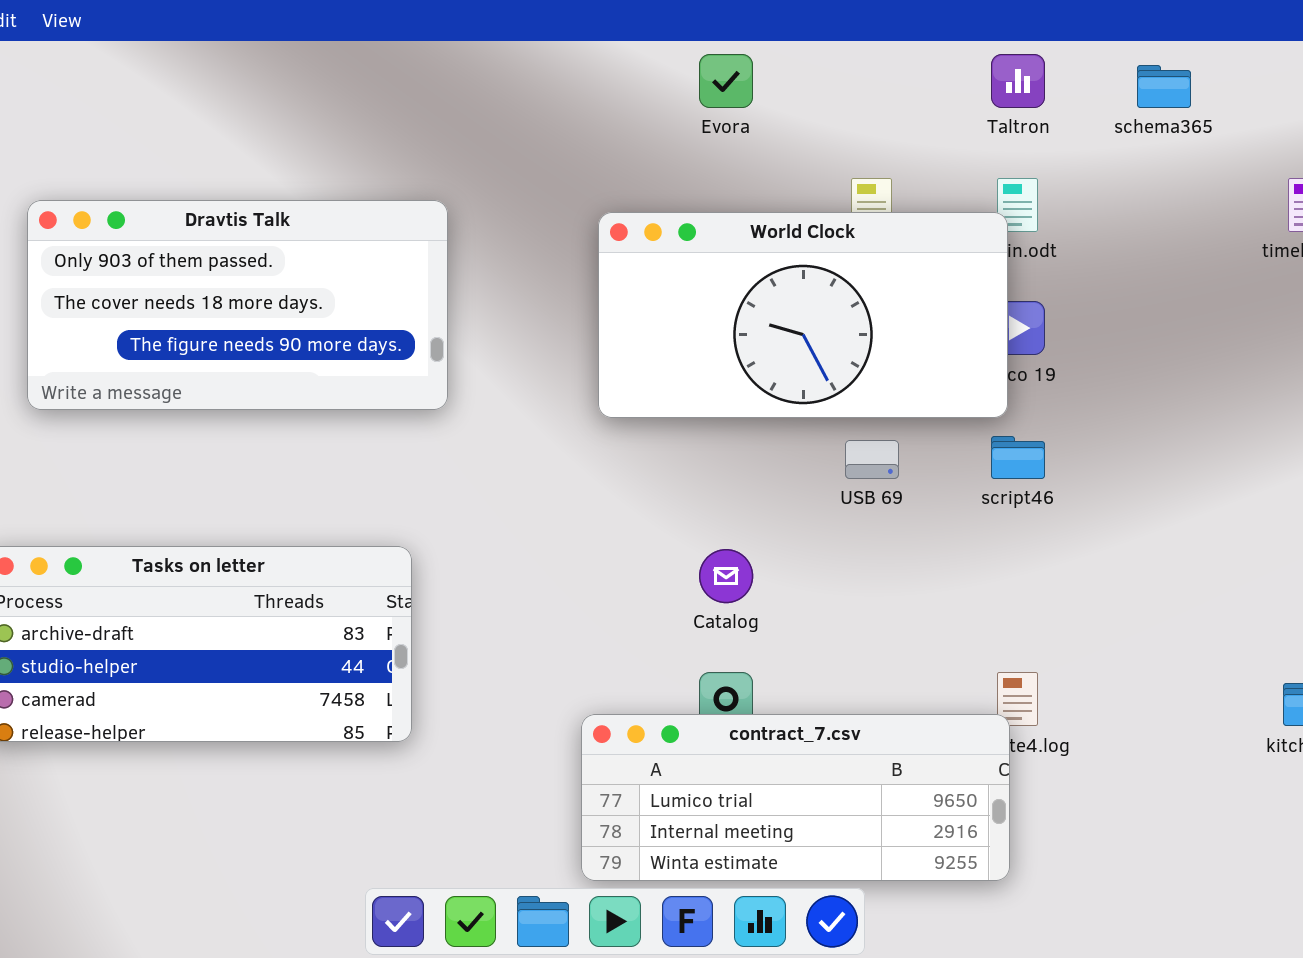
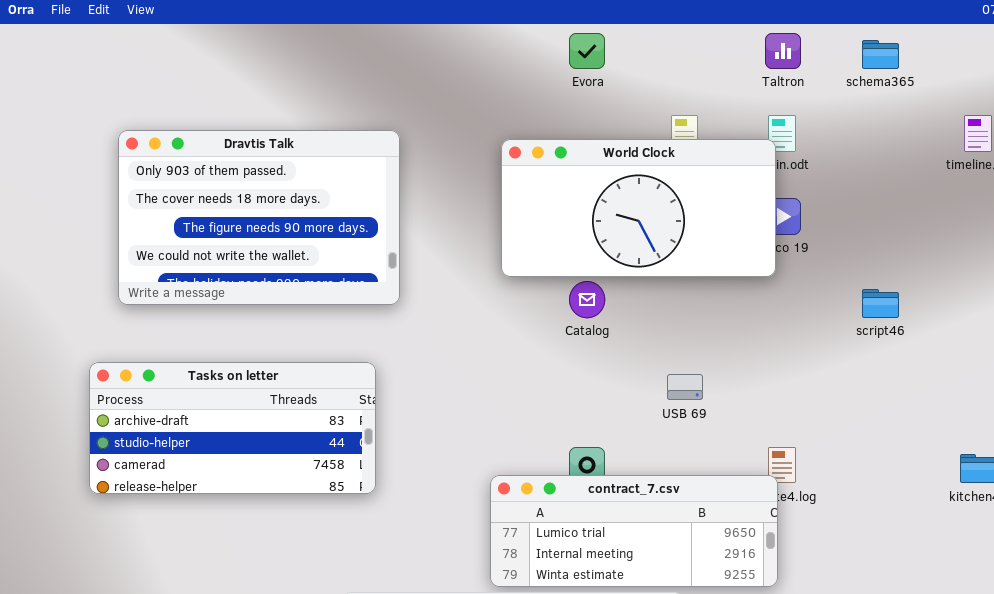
Dravtis Talk: [27,200,448,410] -> [118,130,400,305], resized
script46: [991,436,1045,479] -> [862,289,899,318], moved
USB 69: [845,440,899,479] -> [667,374,703,400], moved
Catalog: [699,549,753,603] -> [569,281,605,318], moved

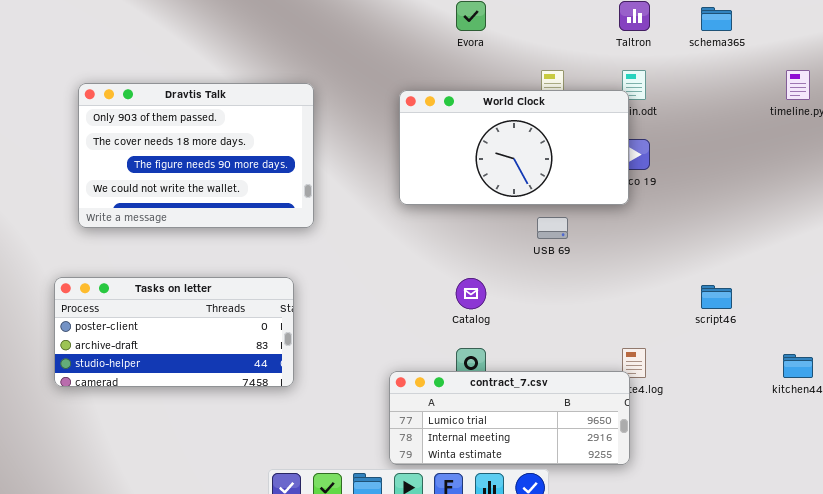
Catalog: [569,281,605,318] -> [456,278,486,309], moved
script46: [862,289,899,318] -> [701,285,732,309], moved
Tasks on letter: [89,362,376,494] -> [54,277,294,387], scrolled up 1 row
USB 69: [667,374,703,400] -> [537,217,568,239], moved

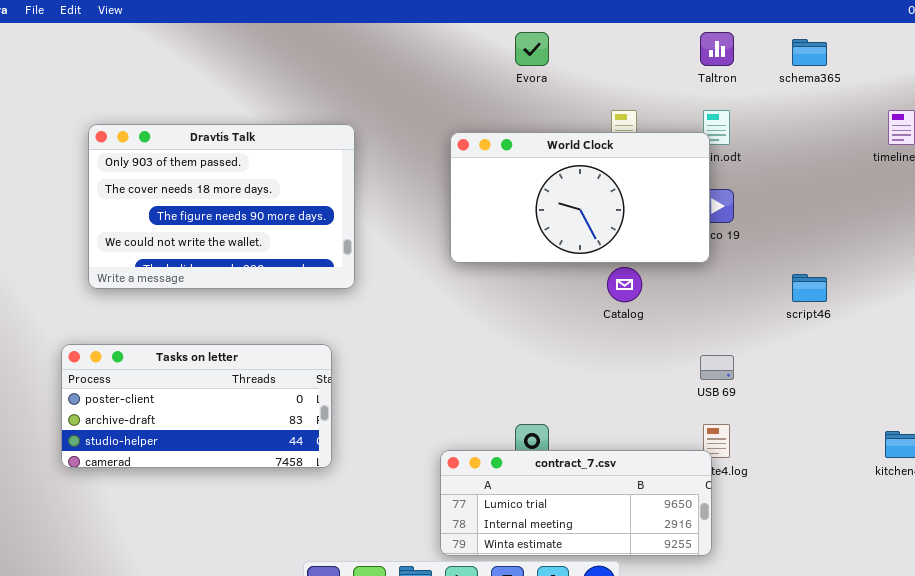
USB 69: [537,217,568,239] -> [700,355,734,380], moved
Catalog: [456,278,486,309] -> [607,267,642,302], moved
script46: [701,285,732,309] -> [792,274,827,302], moved

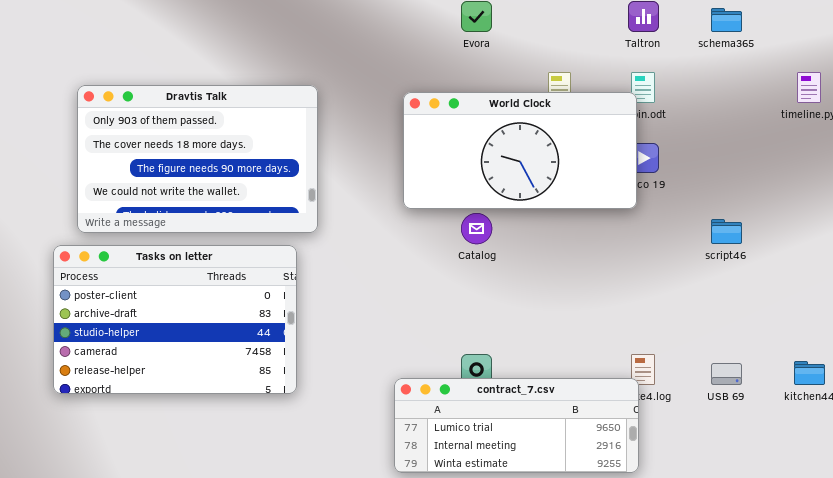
Catalog: [607,267,642,302] -> [461,213,492,244], moved
Tasks on letter: [61,344,332,468] -> [53,245,297,394], resized
USB 69: [700,355,734,380] -> [711,363,742,385], moved

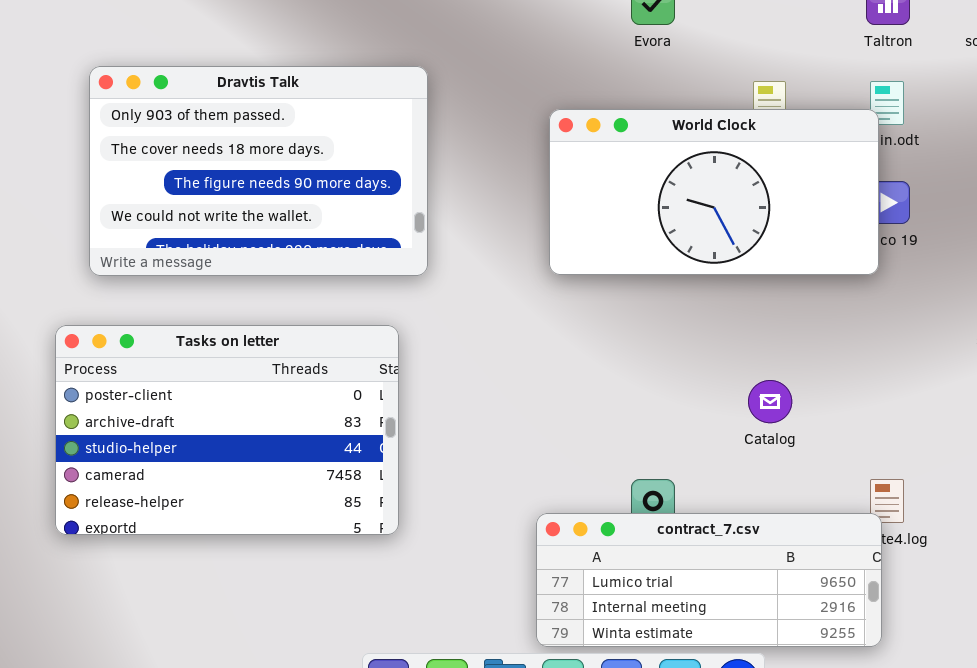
Dravtis Talk: [77,85,318,233] -> [89,66,428,276], moved
Catalog: [461,213,492,244] -> [748,380,792,423], moved

